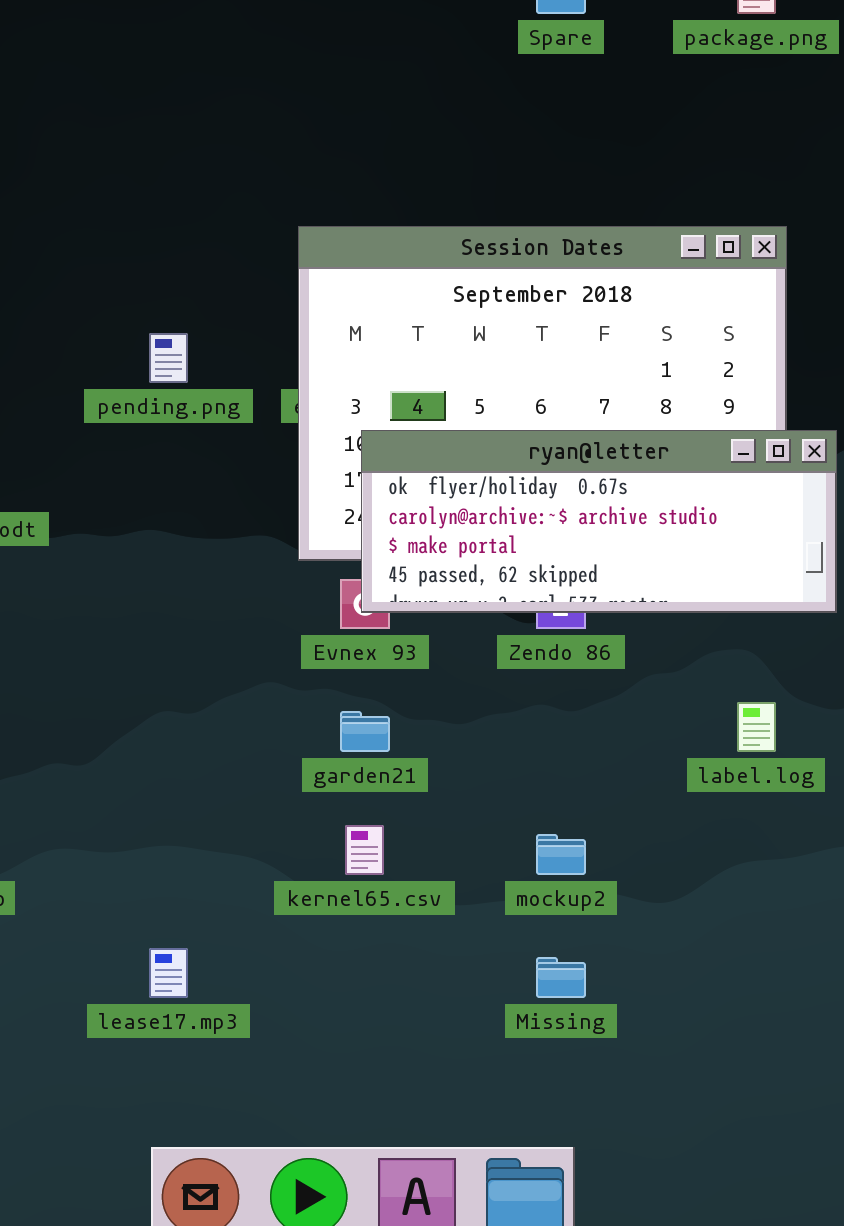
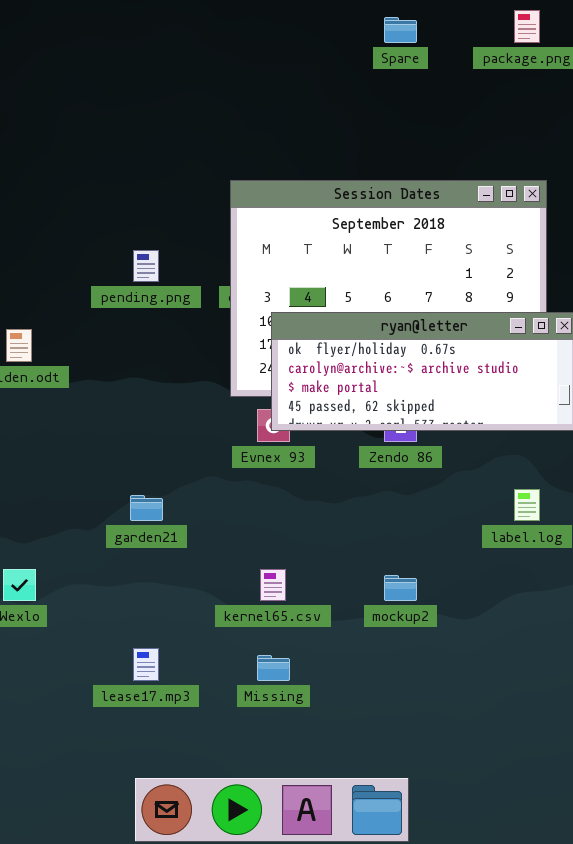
garden21: [340,711,390,752] -> [130,495,163,521], moved
Missing: [536,957,586,998] -> [257,655,290,681], moved

